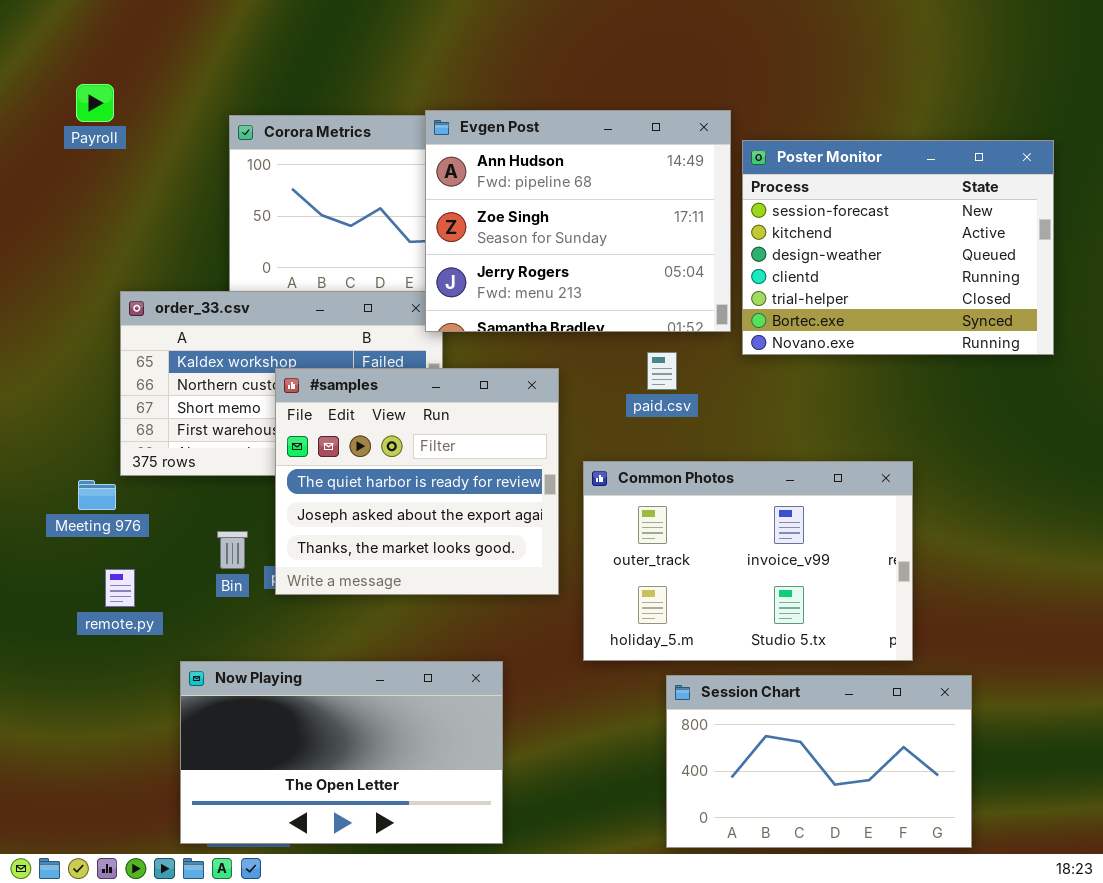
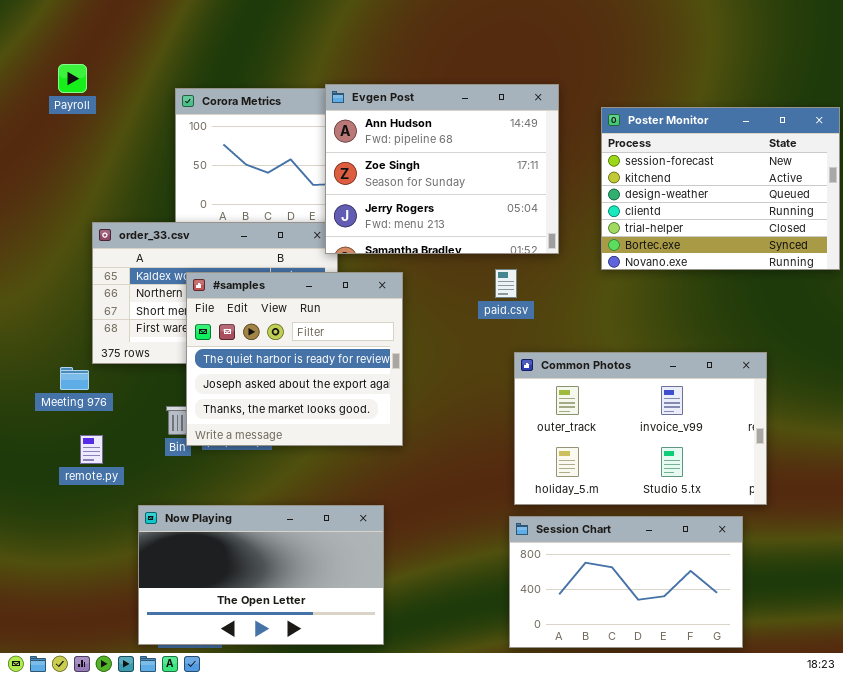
Poster Monitor: [742,140,1054,355] -> [601,107,840,270], moved
#samples: [275,368,559,595] -> [186,272,403,446], moved
Common Photos: [583,461,913,661] -> [514,352,767,505], moved

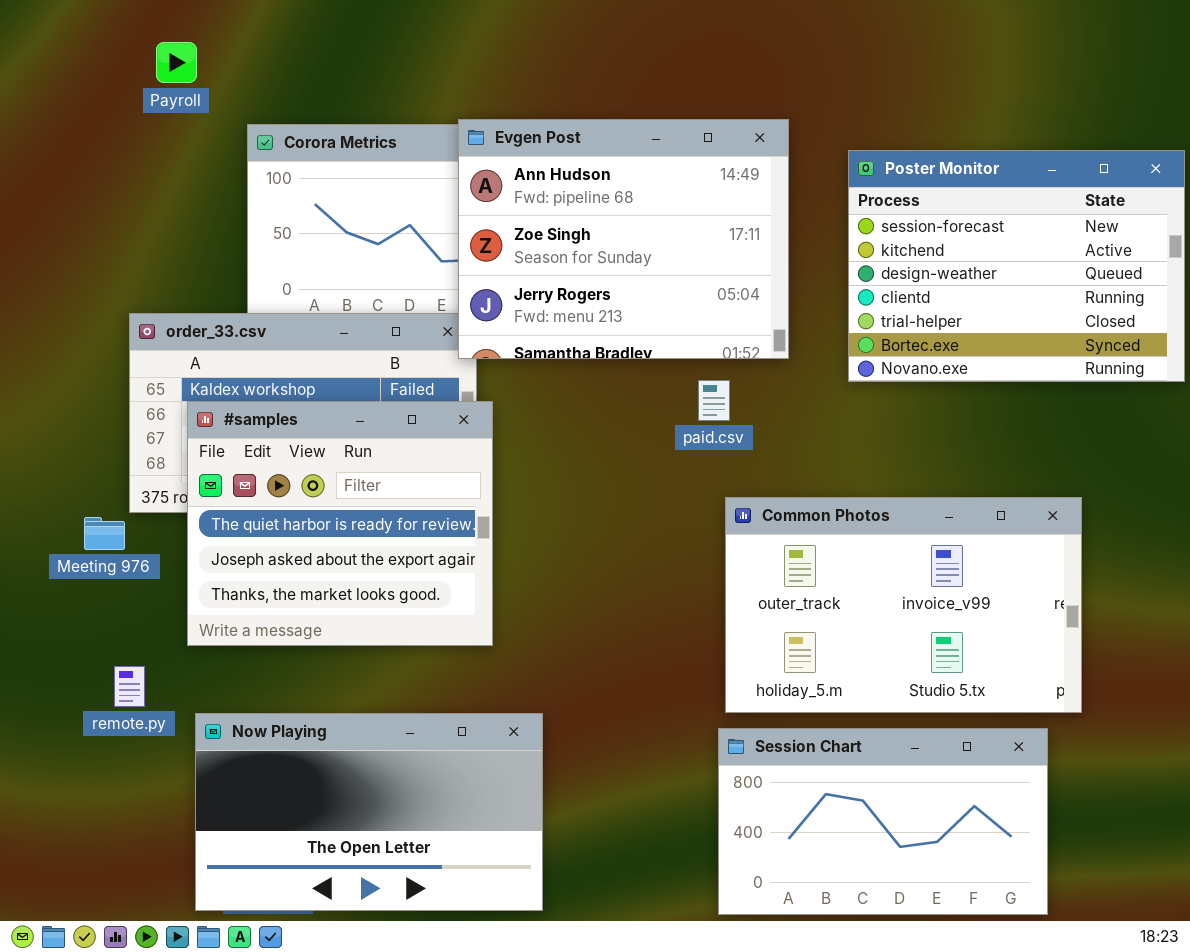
Payroll: [58,64,87,93] -> [156,42,197,83], moved
#samples: [186,272,403,446] -> [187,401,493,646], moved
remote.py: [80,435,103,464] -> [114,666,145,707], moved

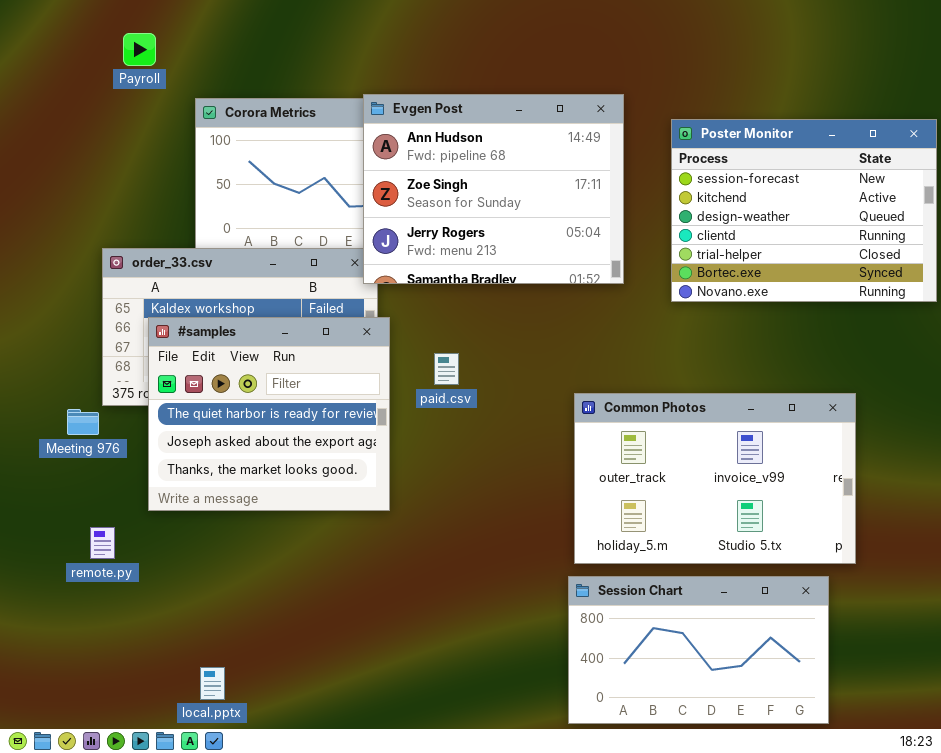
paid.csv: [698,380,730,421] -> [434,353,459,385], moved
Now Playing: [195,713,543,911] -> none, closed

